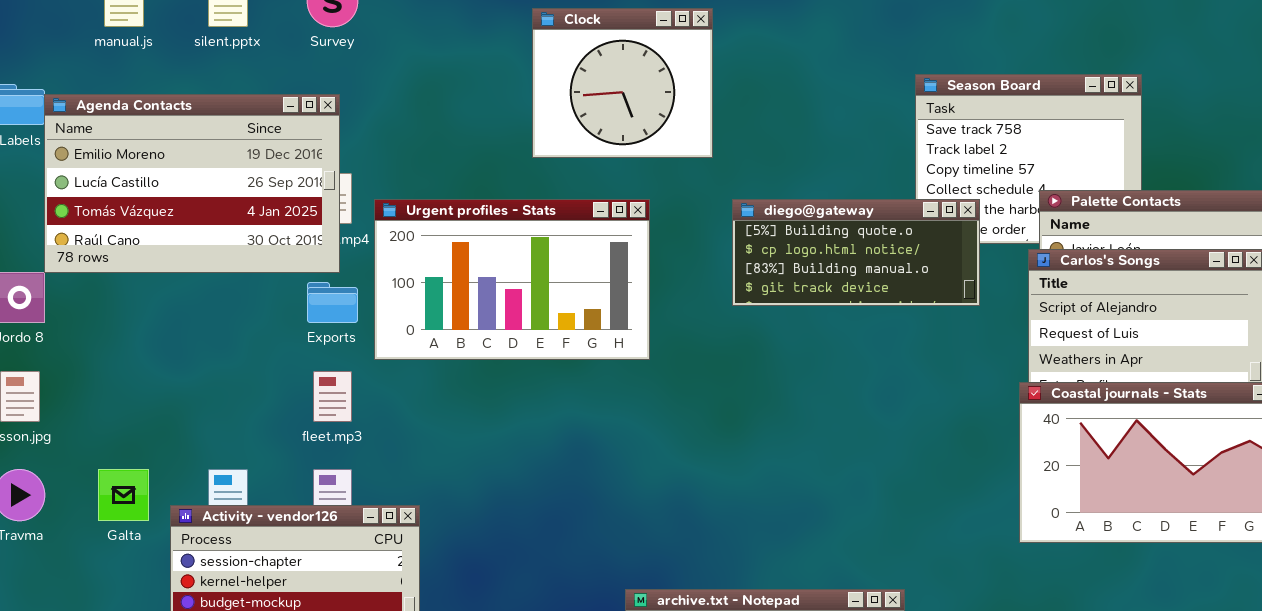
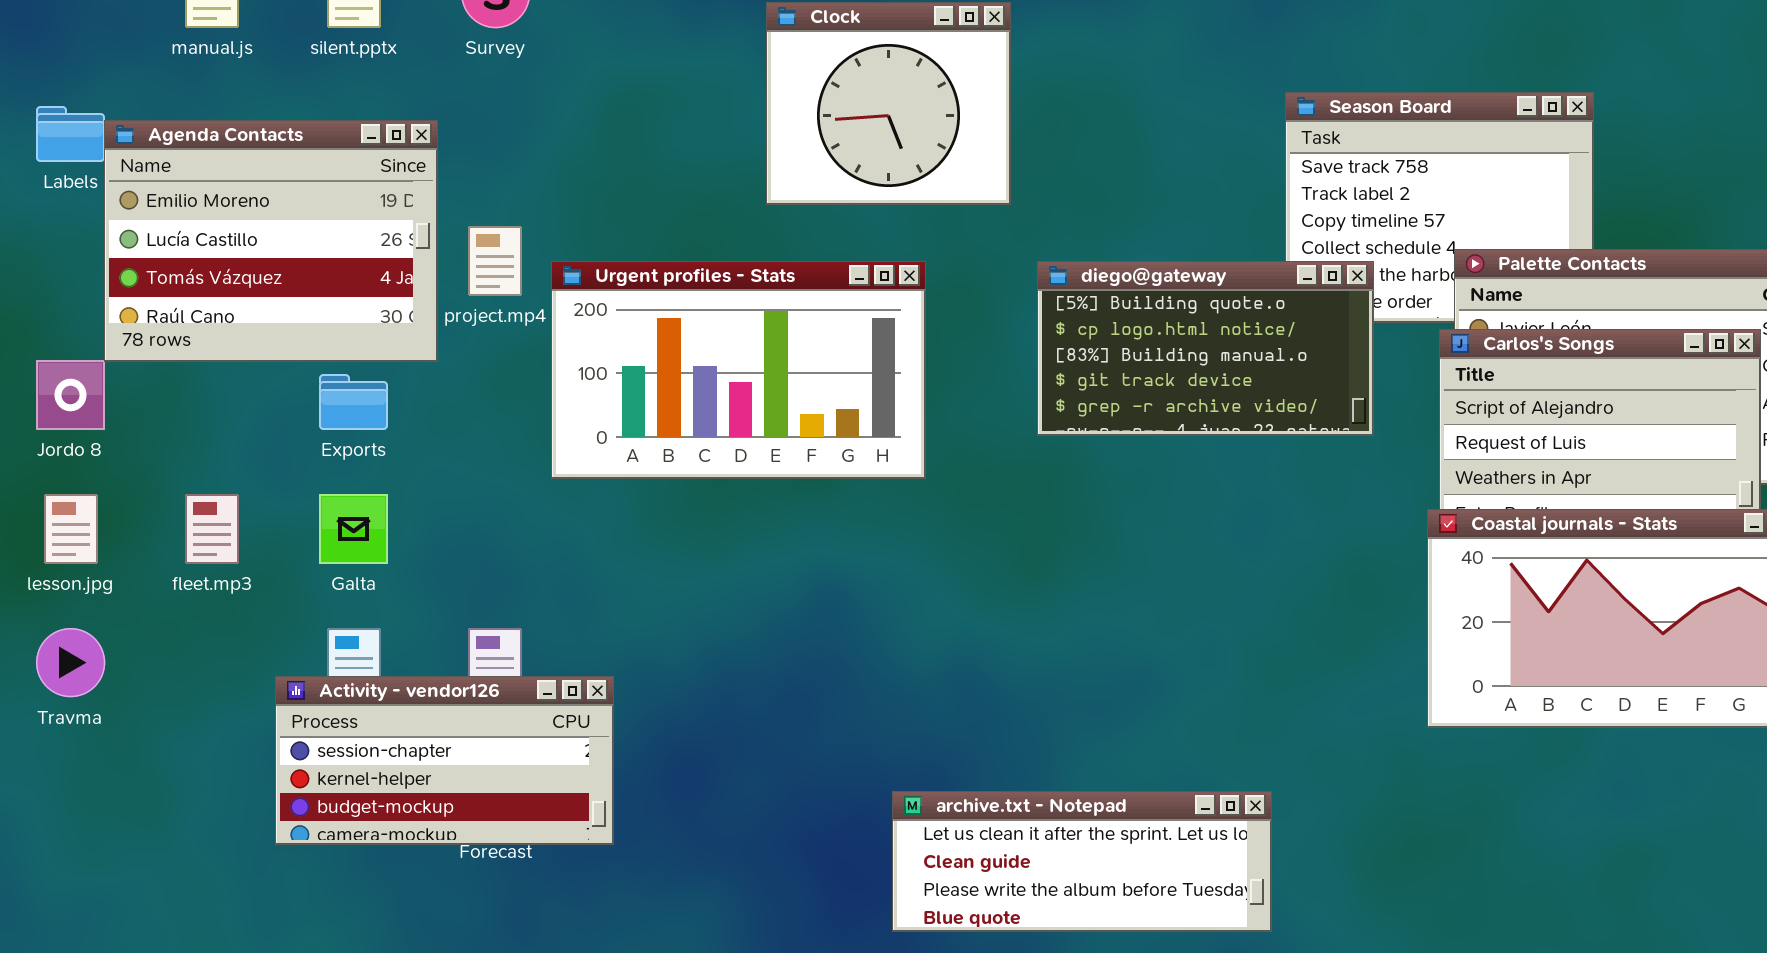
Agenda Contacts: [44,94,340,273] -> [104,120,438,362], resized
diego@gateway: [732,199,980,306] -> [1037,261,1374,436], resized
Exports: [307,282,358,323] -> [319,374,388,430], moved
fleet.mp3: [313,371,352,422] -> [185,494,239,564], moved
Galta: [98,469,149,521] -> [319,494,388,564], moved

